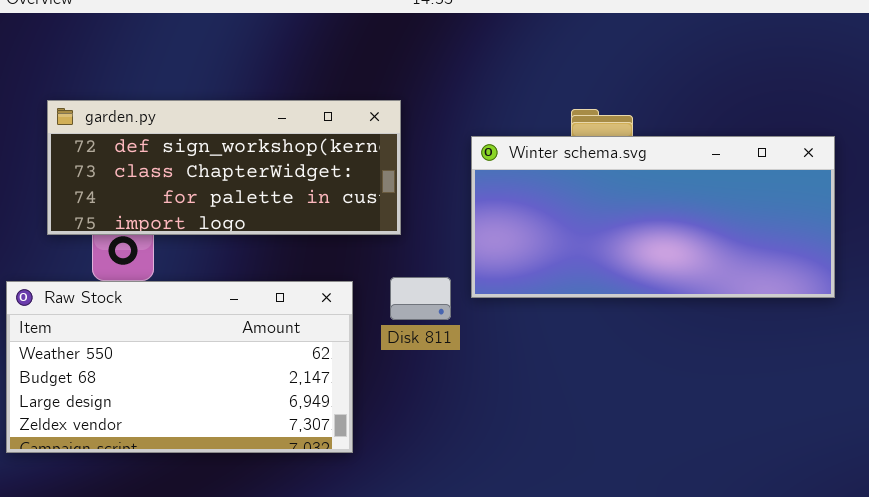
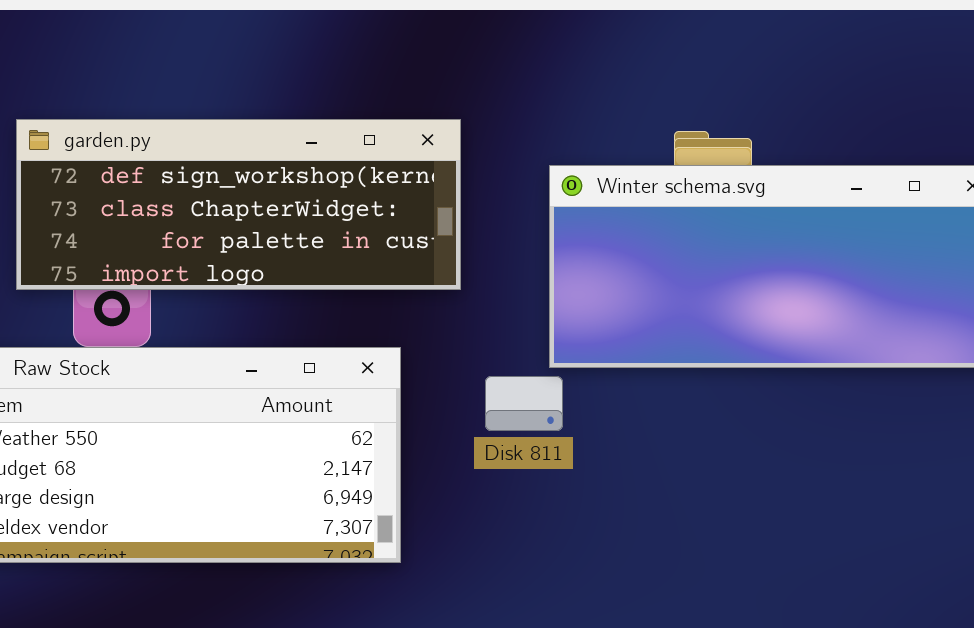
Disk 811: [390,277,451,320] -> [485,376,563,431], moved

